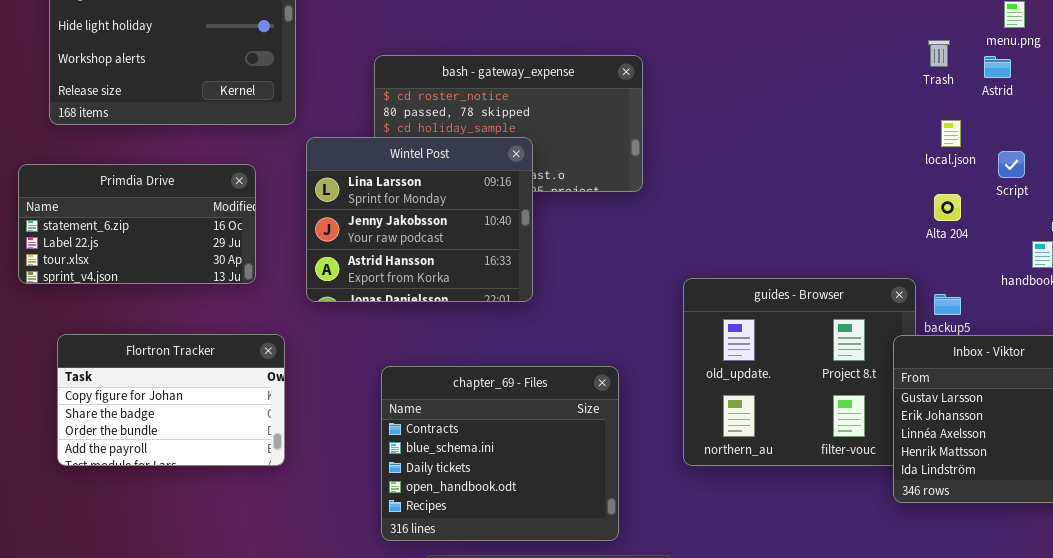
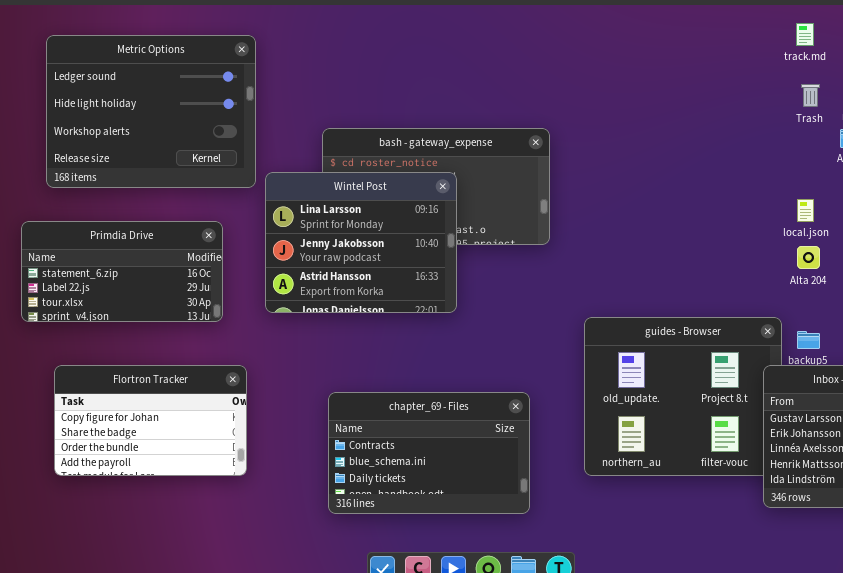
Trash: [928,40,950,67] -> [801,84,820,107], moved
local.json: [941,120,961,147] -> [797,199,814,222], moved
Wintel Post: [306,137,533,302] -> [265,172,457,313], moved
chapter_69 - Files: [381,366,619,541] -> [328,392,530,514], resized

